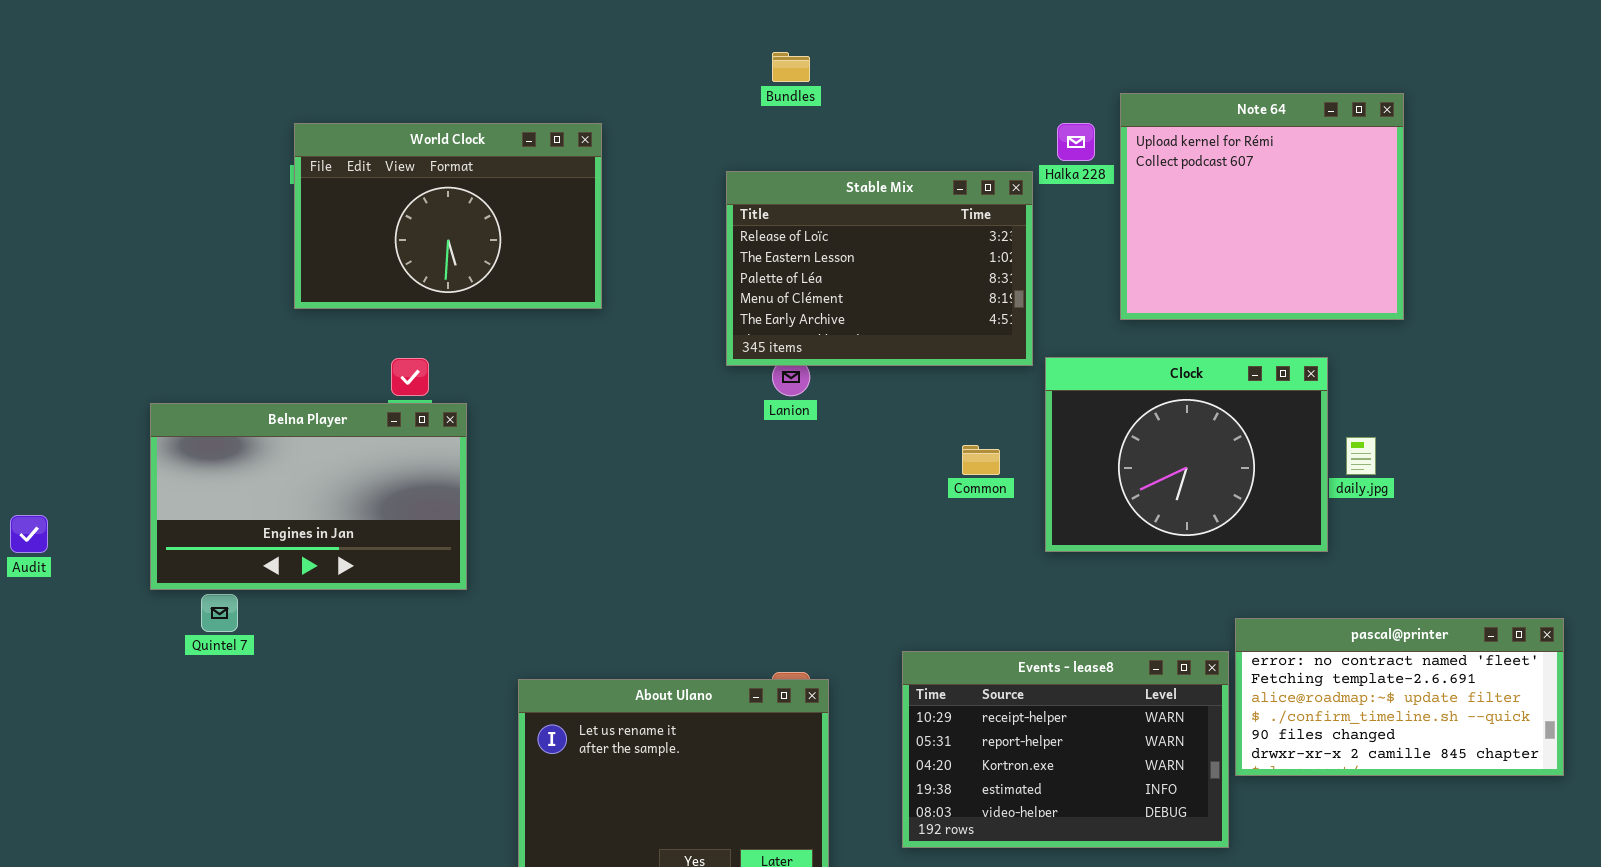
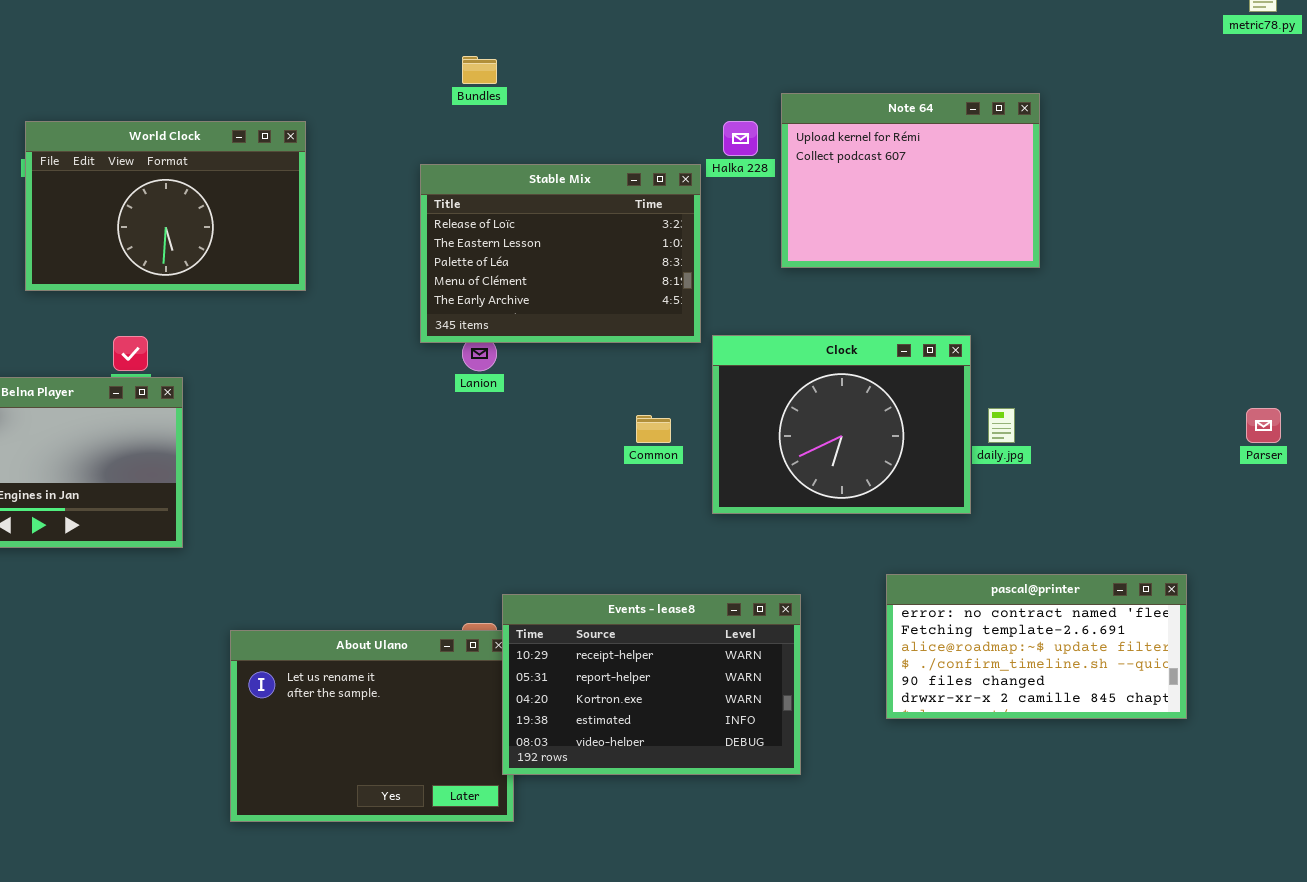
Note 64: [1120,93,1404,320] -> [781,93,1040,268], resized
Events - lease8: [902,651,1229,848] -> [502,594,801,775], moved

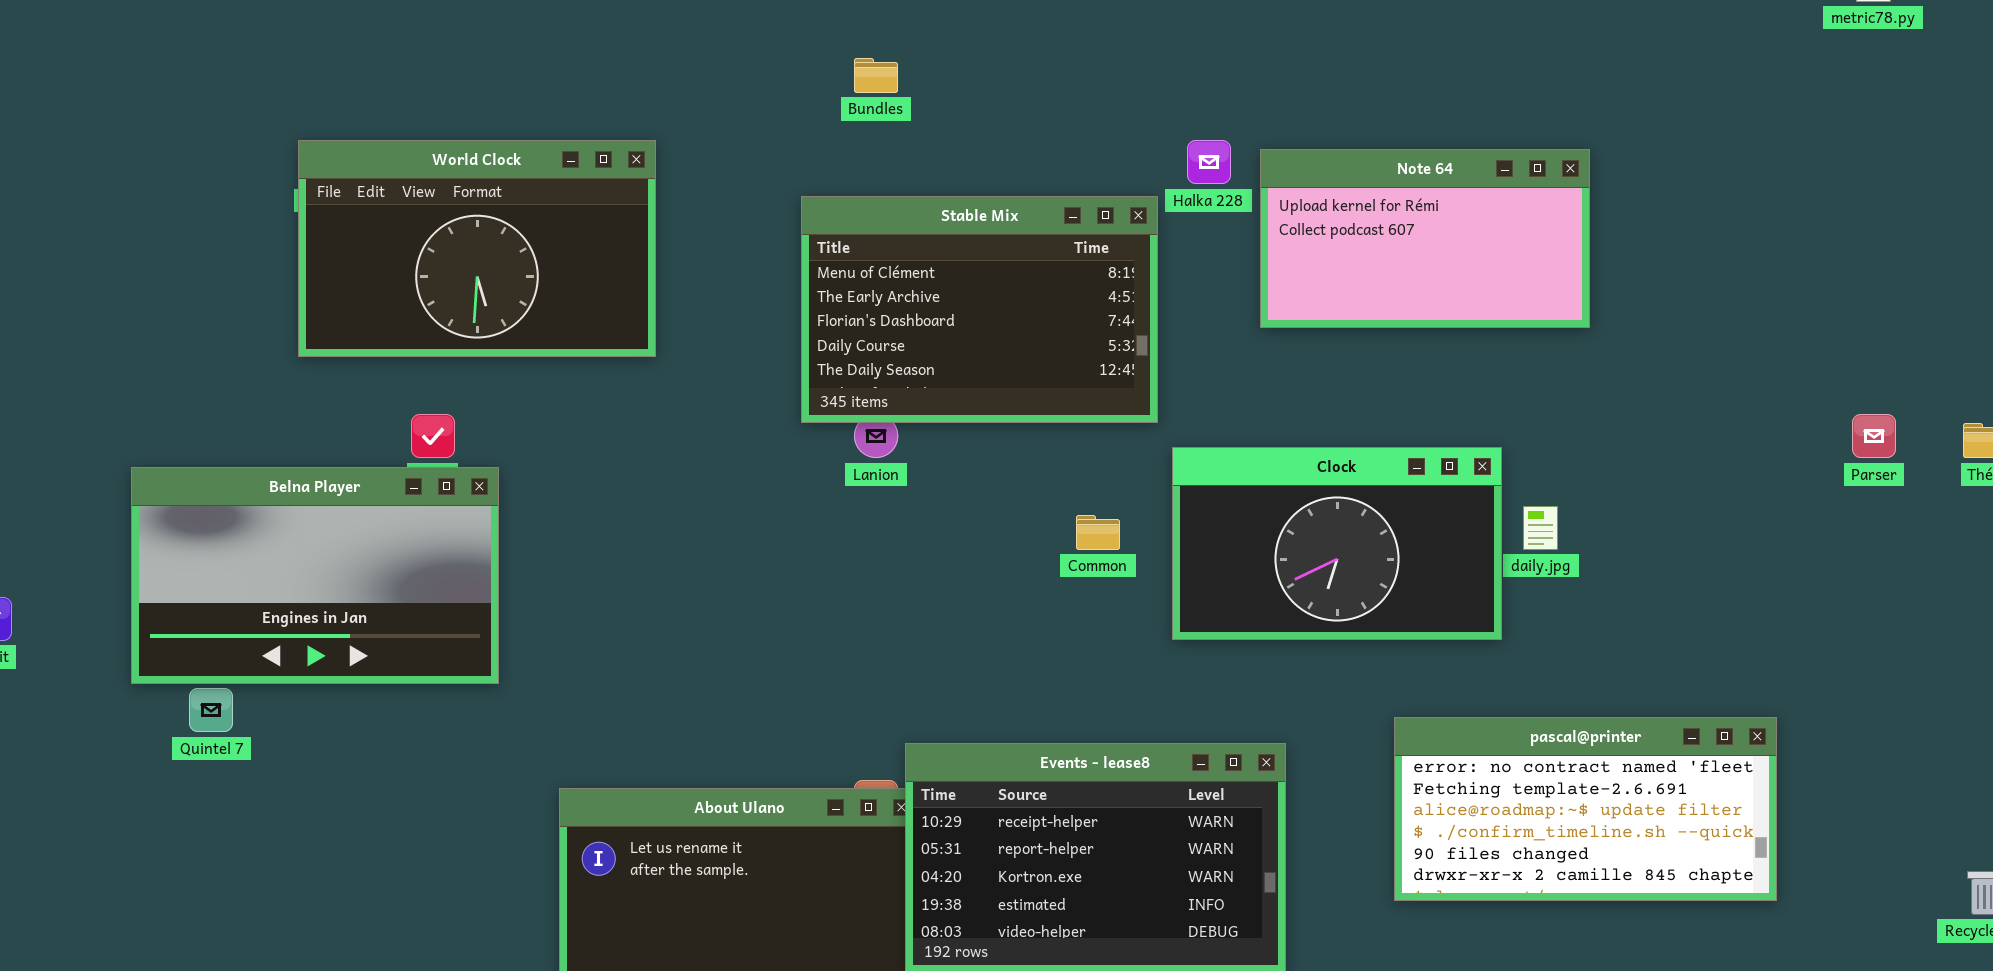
Note 64: [781,93,1040,268] -> [1260,149,1590,328], resized
Stable Mix: [420,164,701,343] -> [801,196,1158,423], scrolled down 3 rows
Clock: [712,335,971,514] -> [1172,447,1502,640], resized
Parser: [1246,408,1281,443] -> [1852,414,1896,458], moved

